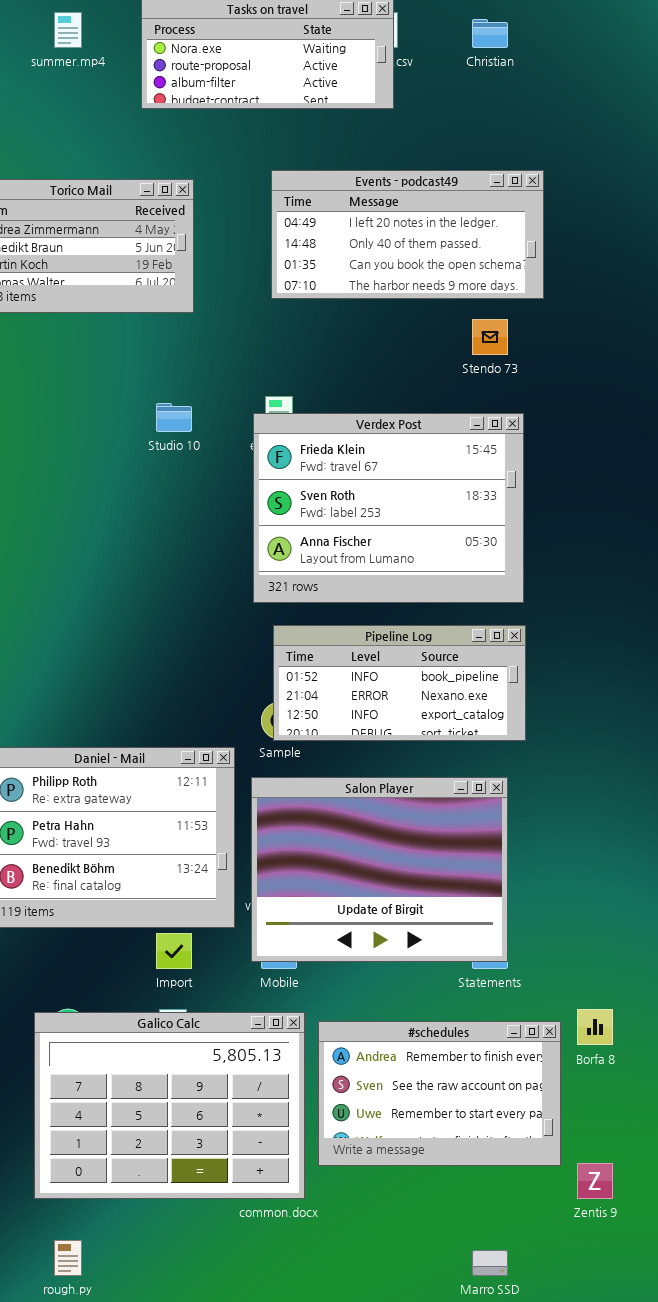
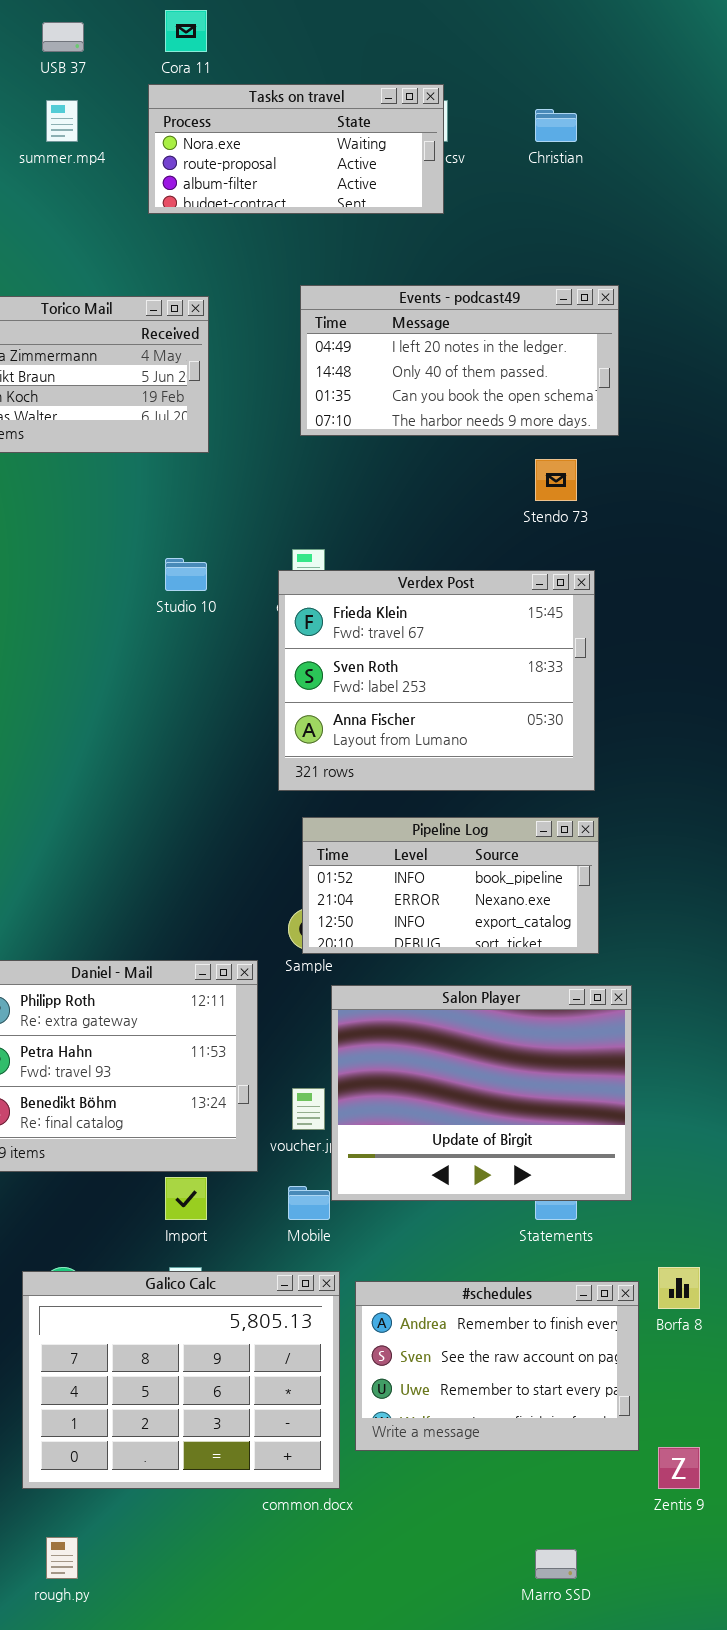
Salon Player: [251,777,508,962] -> [331,985,632,1201], moved

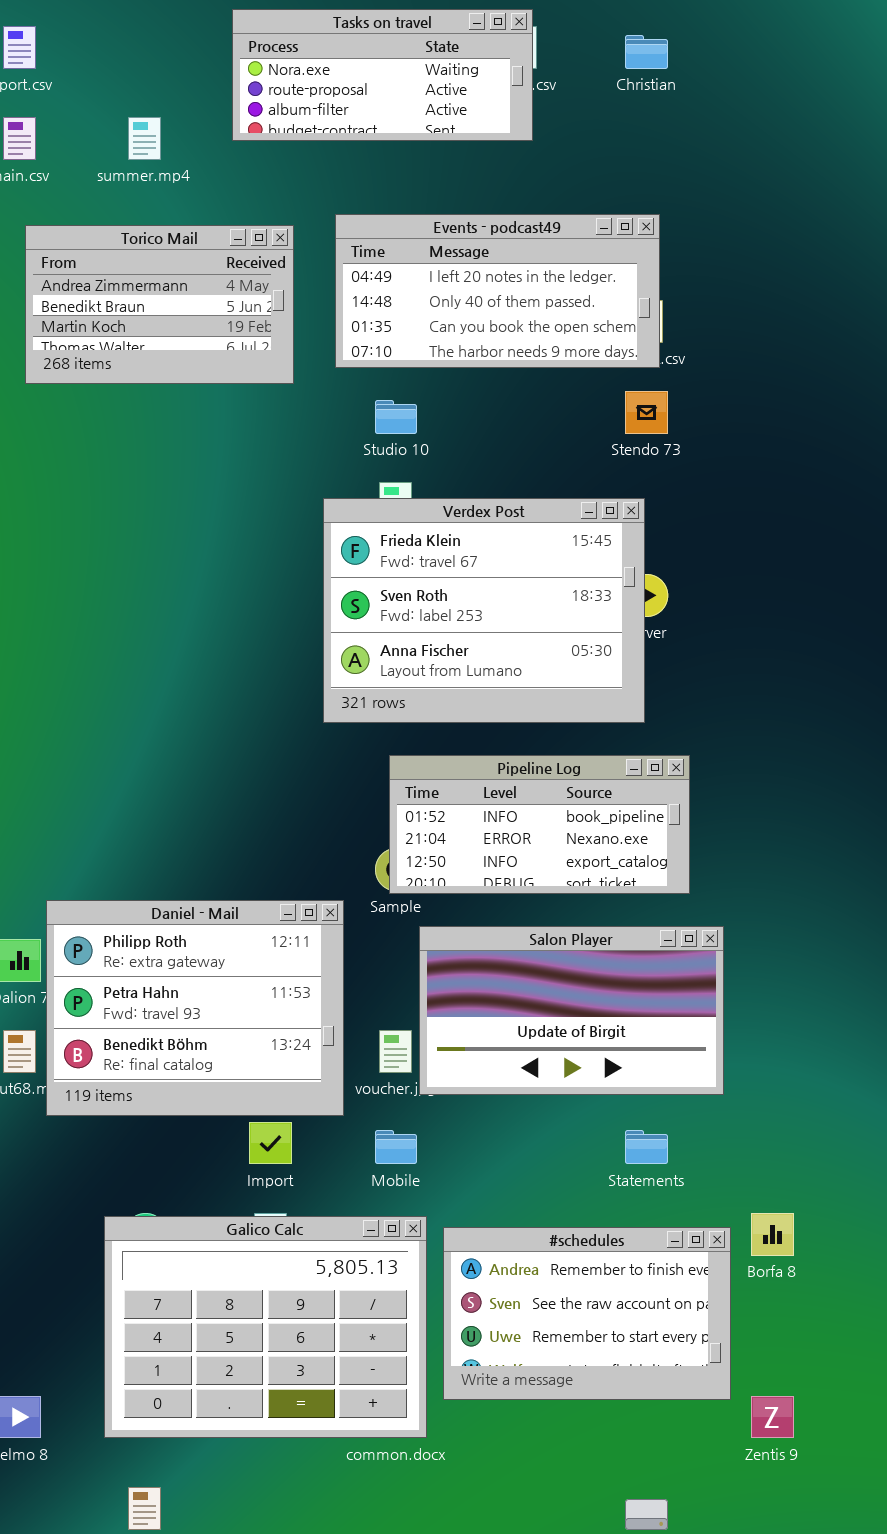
summer.mp4: [46,100,78,142] -> [128,117,161,160], moved
Events - podcast49: [300,285,619,436] -> [335,214,660,368], moved
Studio 10: [165,558,207,591] -> [375,400,417,434], moved
Verdex Post: [278,570,595,791] -> [323,498,645,723], moved
Salon Player: [331,985,632,1201] -> [419,926,724,1095], resized

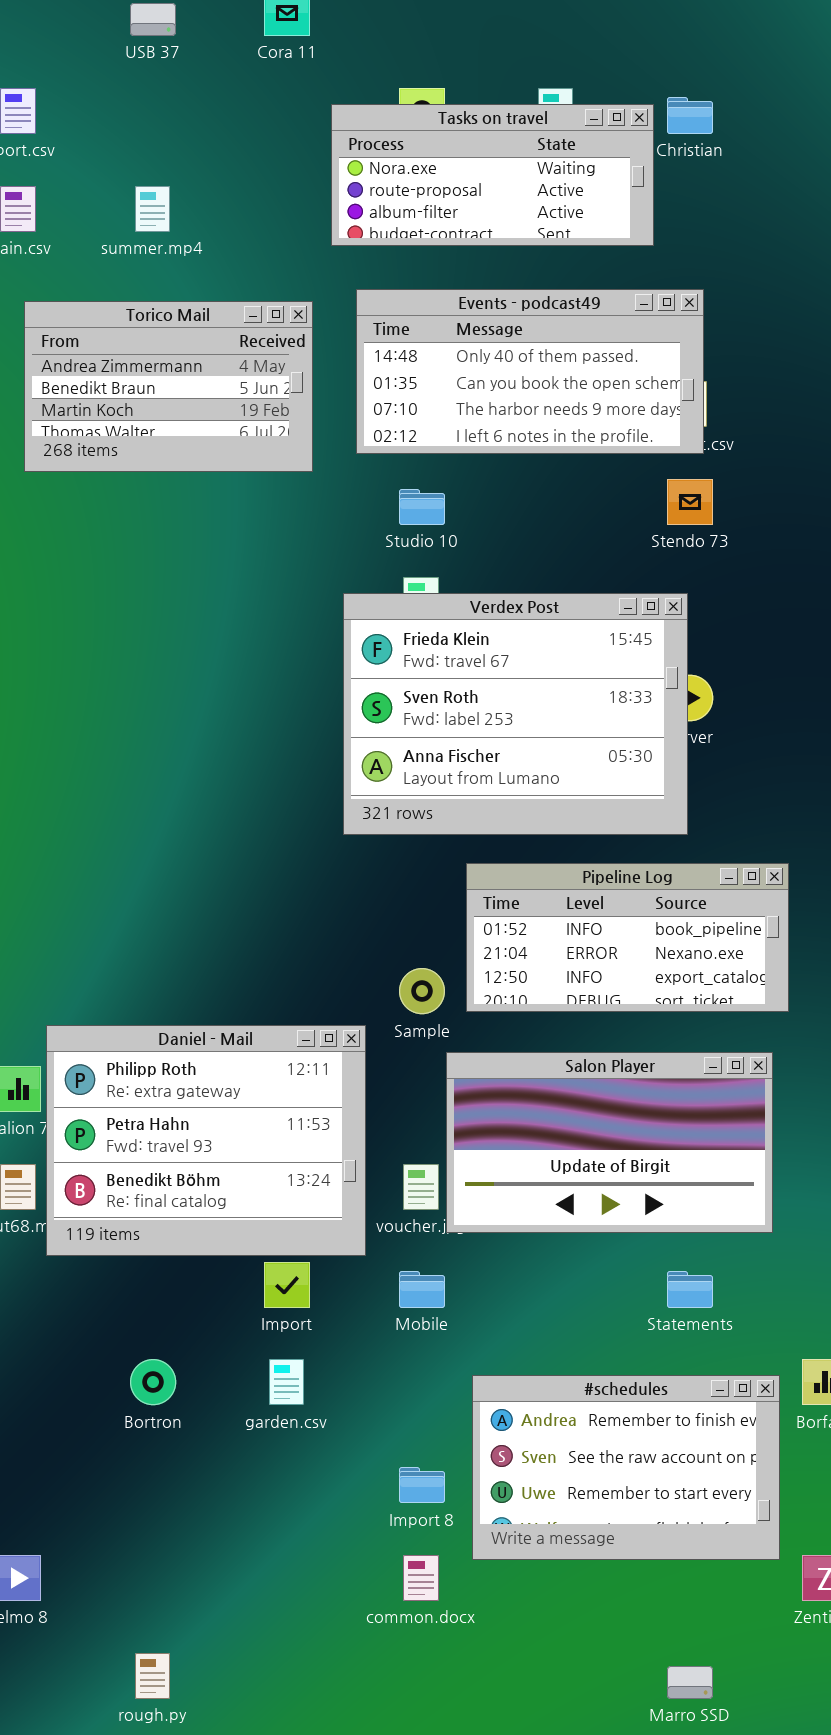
Tasks on travel: [232,9,533,141] -> [331,104,654,246], moved
Events - podcast49: [335,214,660,368] -> [356,289,704,454], scrolled down 1 row
Pipeline Log: [389,755,690,894] -> [466,863,789,1012], moved
Galico Calc: [104,1216,427,1438] -> none, closed

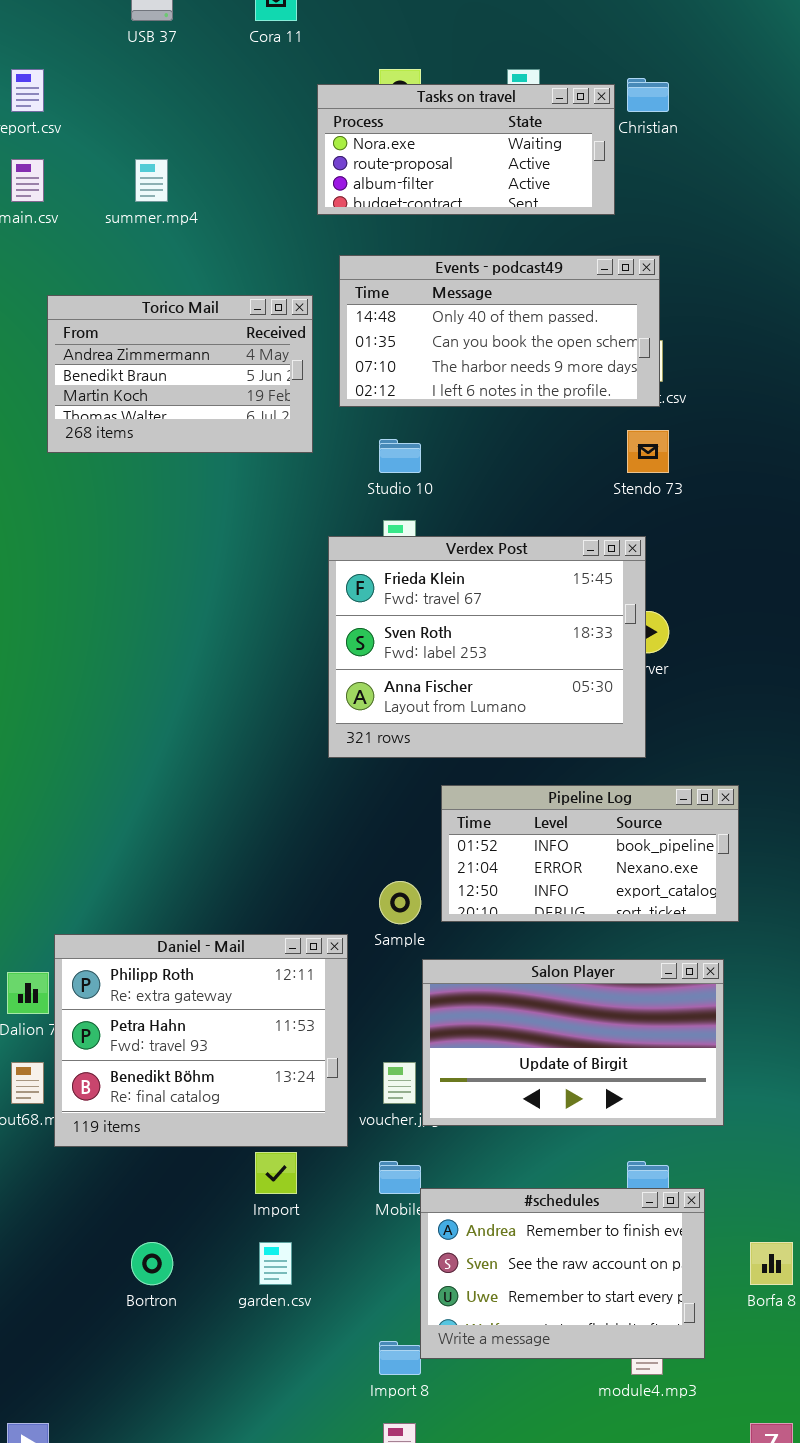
Torico Mail: [24,301,313,472] -> [47,295,313,453], moved
#schedules: [472,1375,780,1560] -> [420,1188,705,1359], moved

